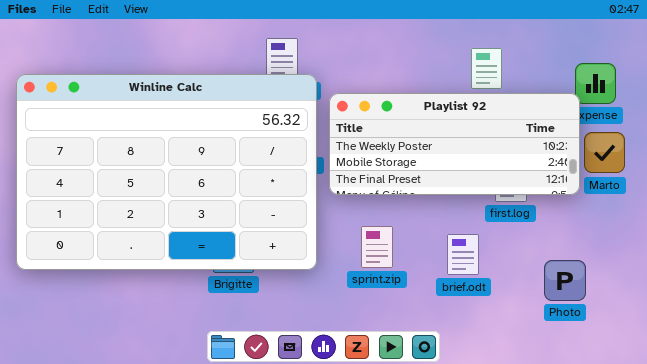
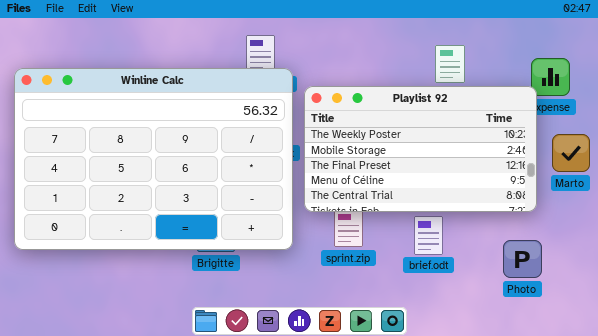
Playlist 92: [329,93,580,195] -> [304,86,537,212], resized
Marto: [584,132,625,173] -> [552,134,590,172], moved

